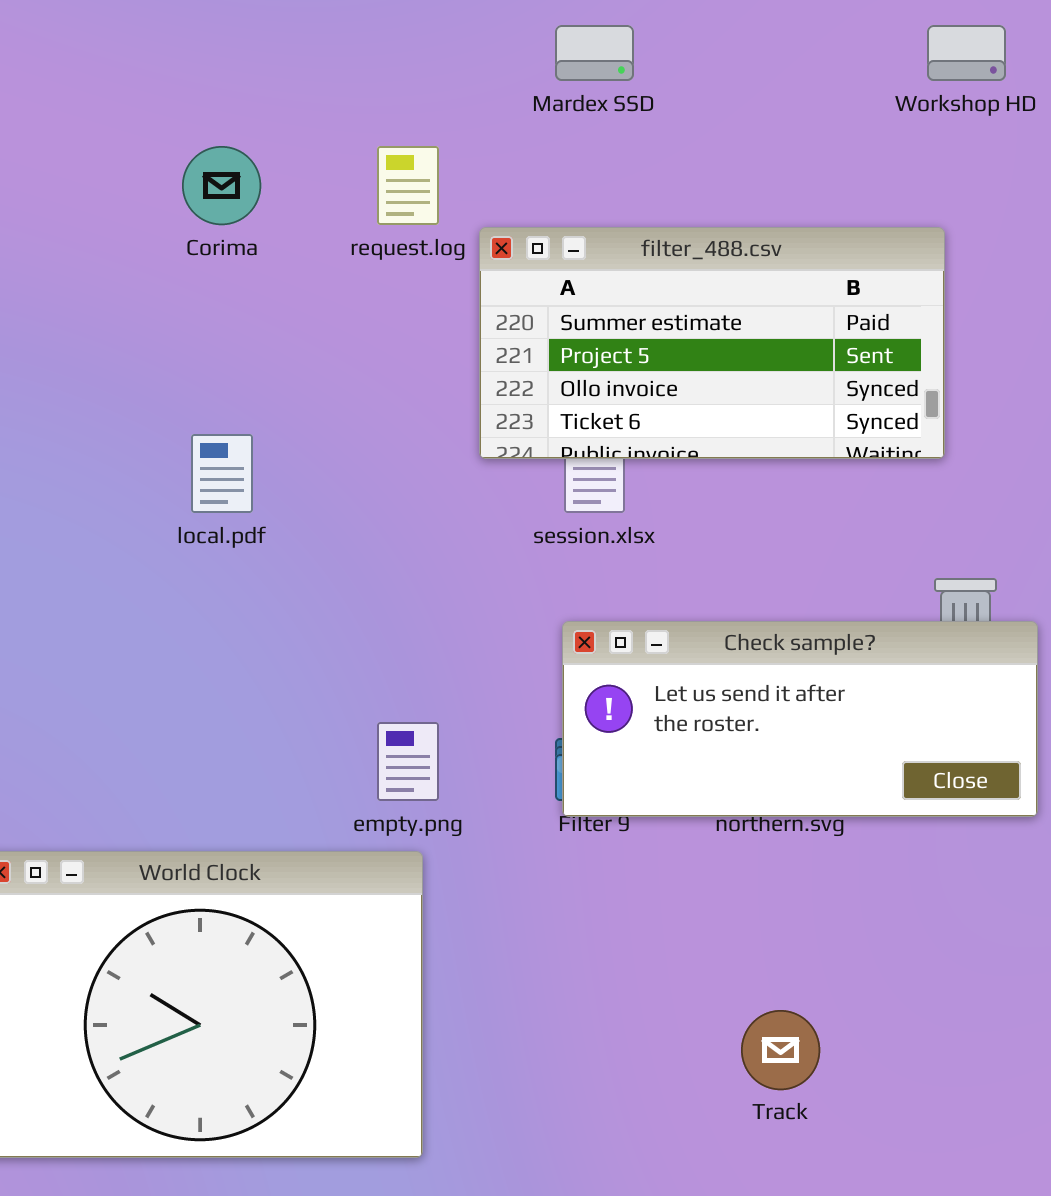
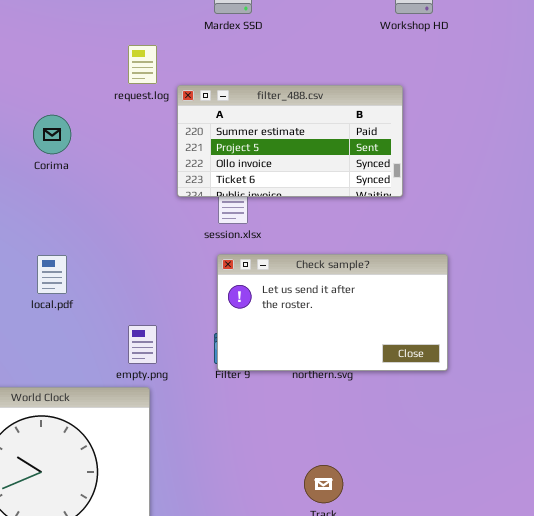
Corima: [182,146,261,225] -> [33,115,71,154], moved
local.pdf: [191,434,253,513] -> [37,255,67,294], moved
Check sample?: [562,621,1038,817] -> [217,254,448,371], resized

